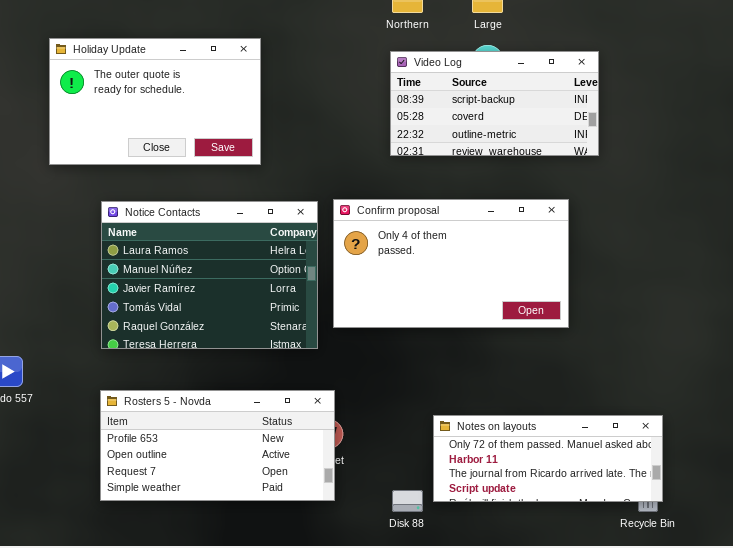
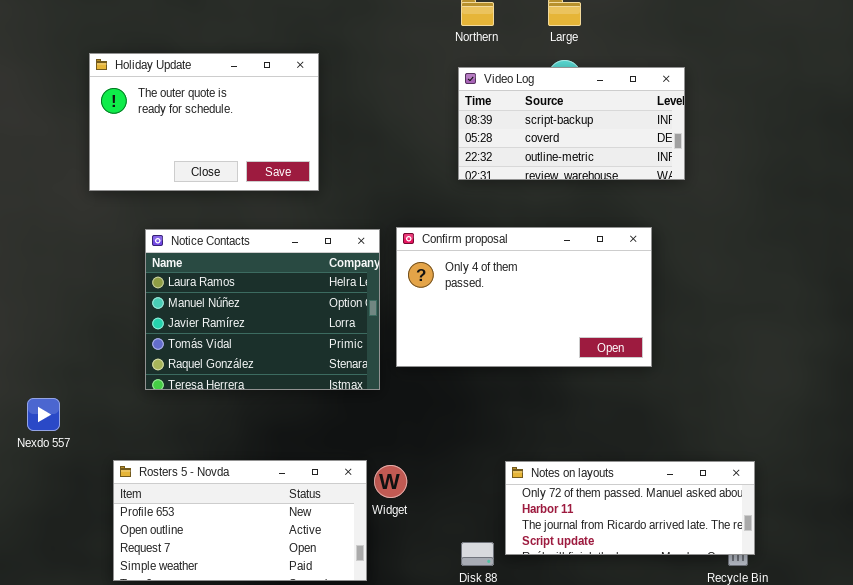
Rosters 5 - Novda: [100,390,335,501] -> [113,460,367,581], moved

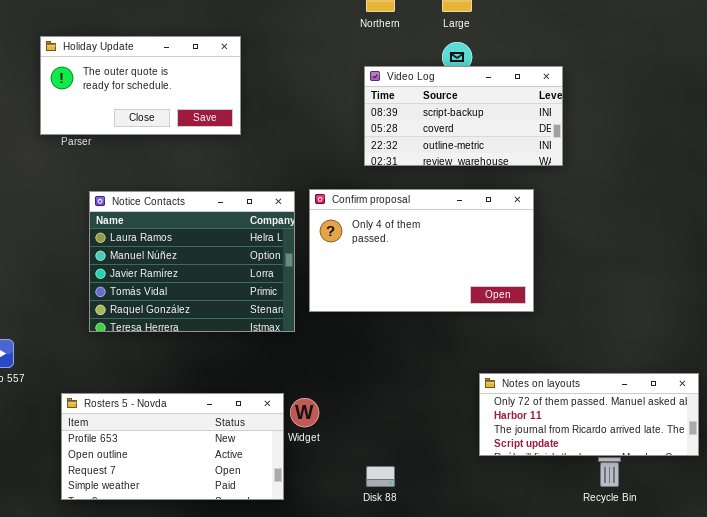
Holiday Update: [89,53,319,191] -> [40,36,241,135], resized
Video Log: [458,67,685,180] -> [364,66,563,166], moved
Notes on layouts: [505,461,755,555] -> [479,373,699,456], moved

